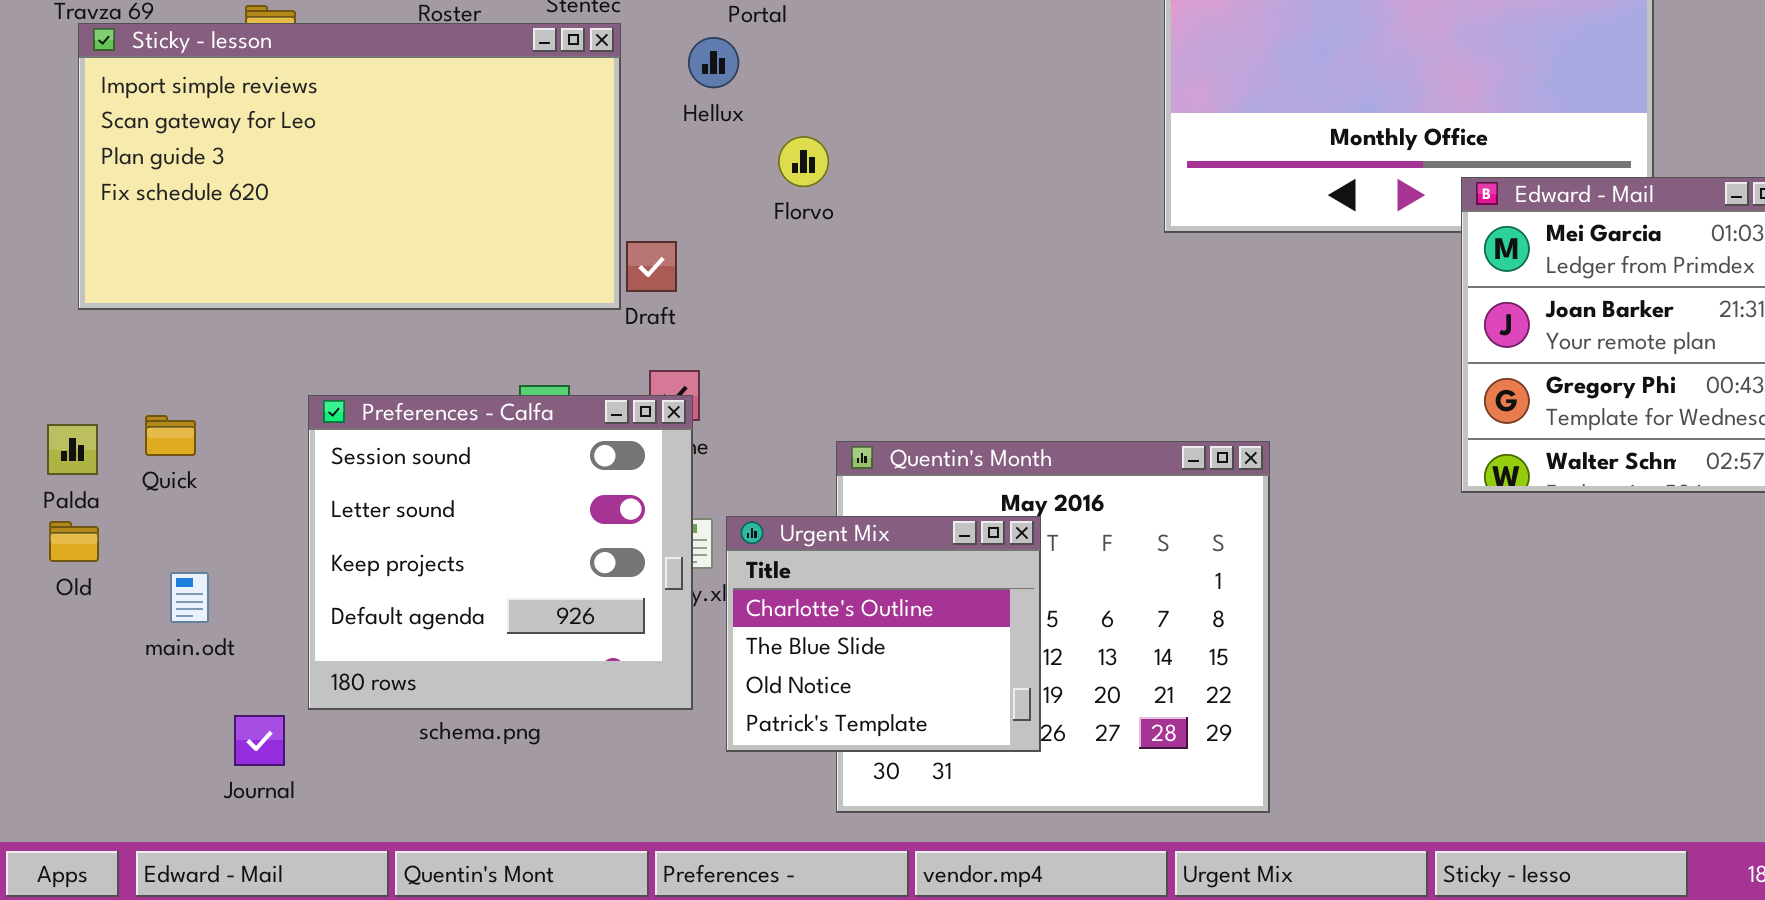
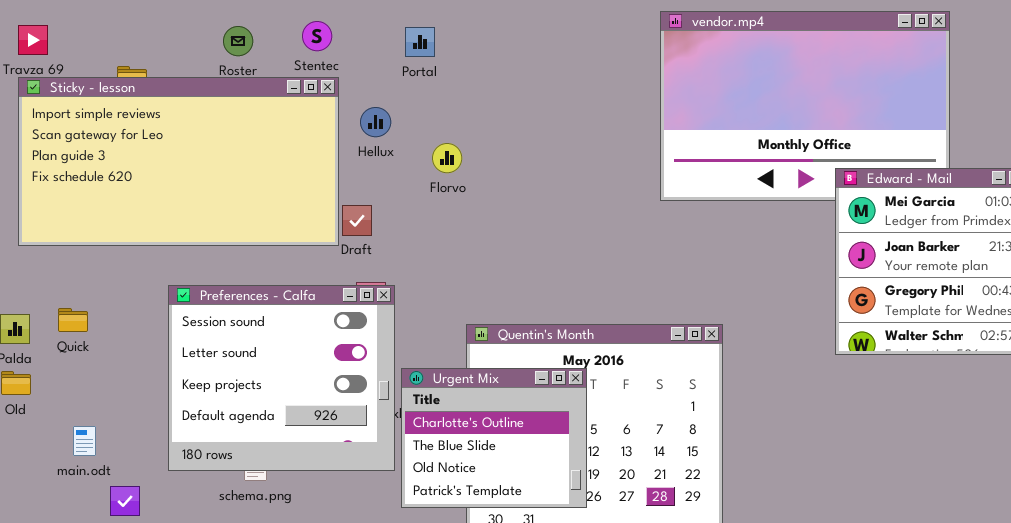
Hellux: [688,37,739,88] -> [360,107,391,137], moved
Preferences - Calfa: [308,395,693,710] -> [168,285,395,471], moved
main.odt: [170,572,209,623] -> [73,426,96,456], moved

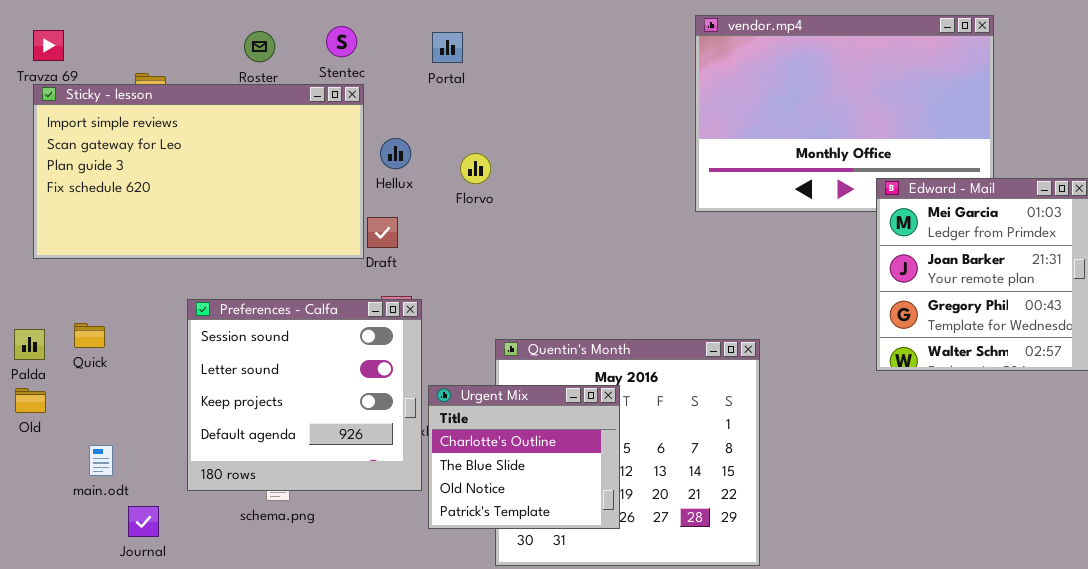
Hellux: [360,107,391,137] -> [380,138,411,169], moved

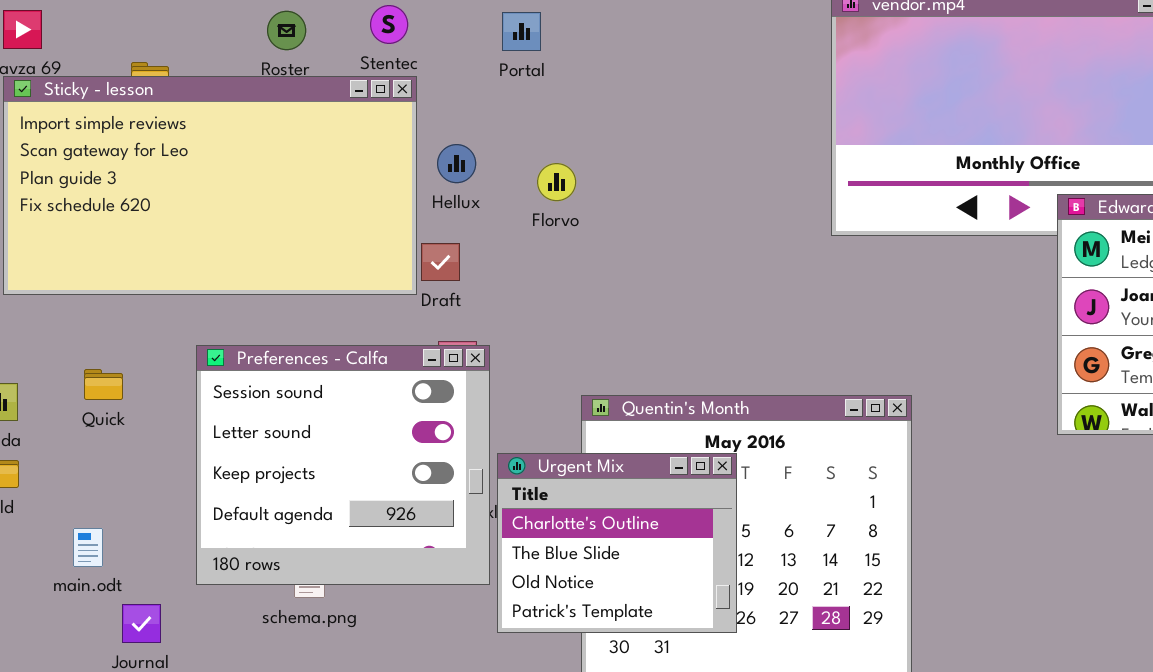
Quick: [74,323,105,348] -> [84,369,123,400], moved

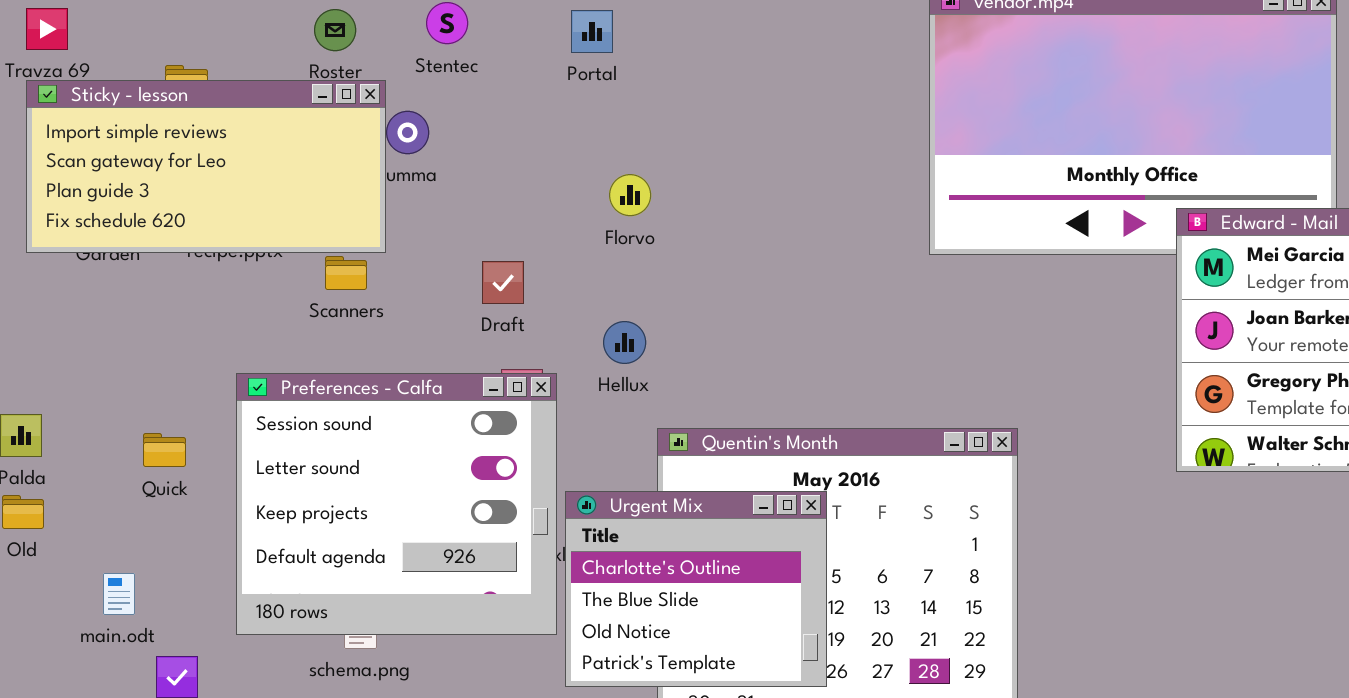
Sticky - lesson: [3,76,417,295] -> [26,80,386,253], resized
Hellux: [437,144,476,183] -> [603,321,646,364], moved
Quick: [84,369,123,400] -> [143,433,186,467], moved

